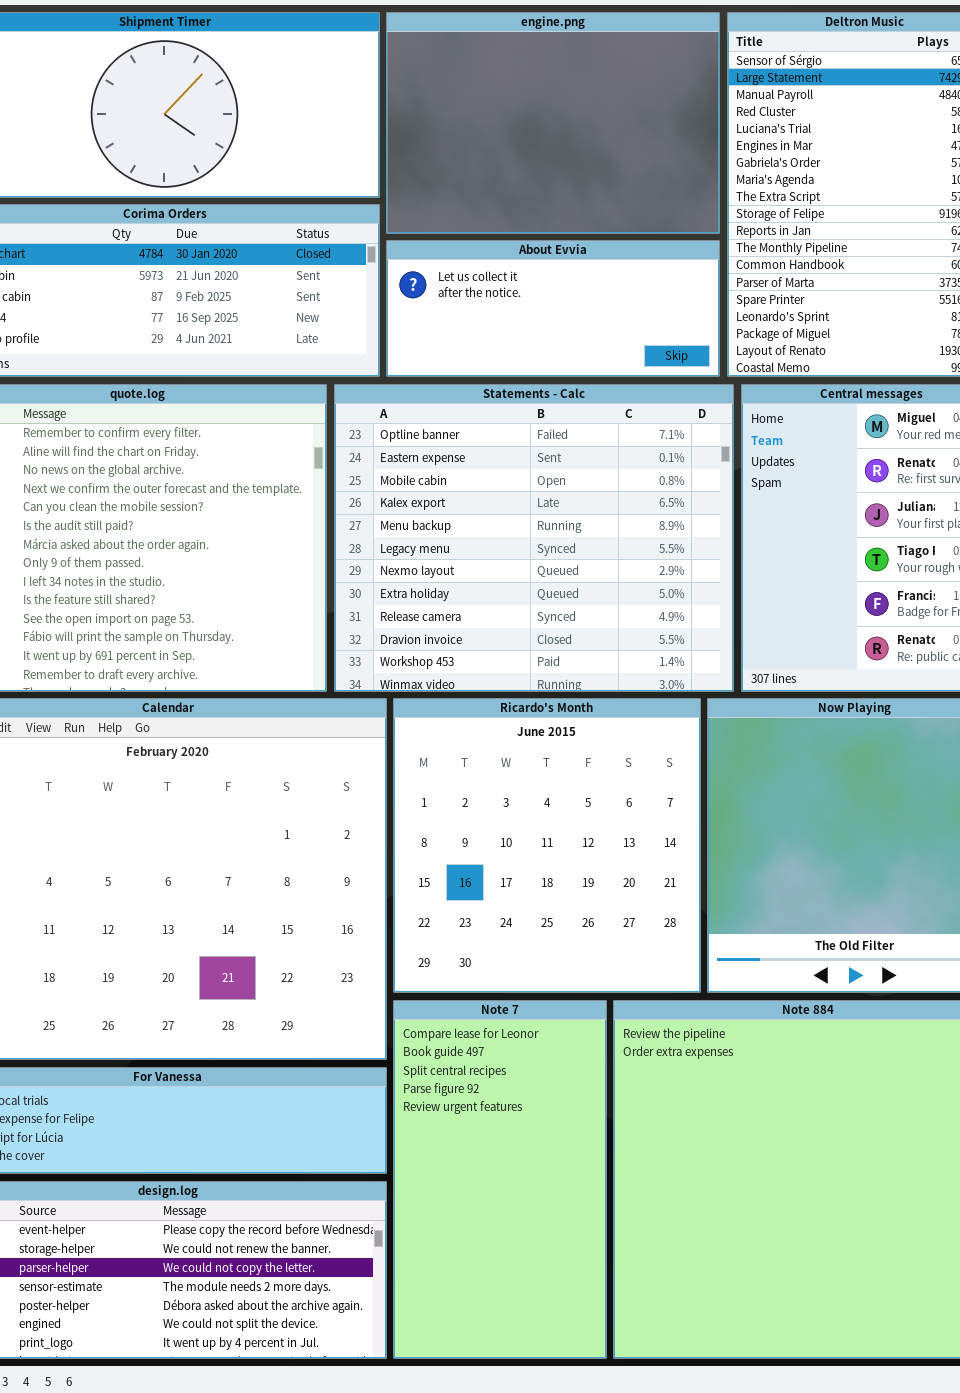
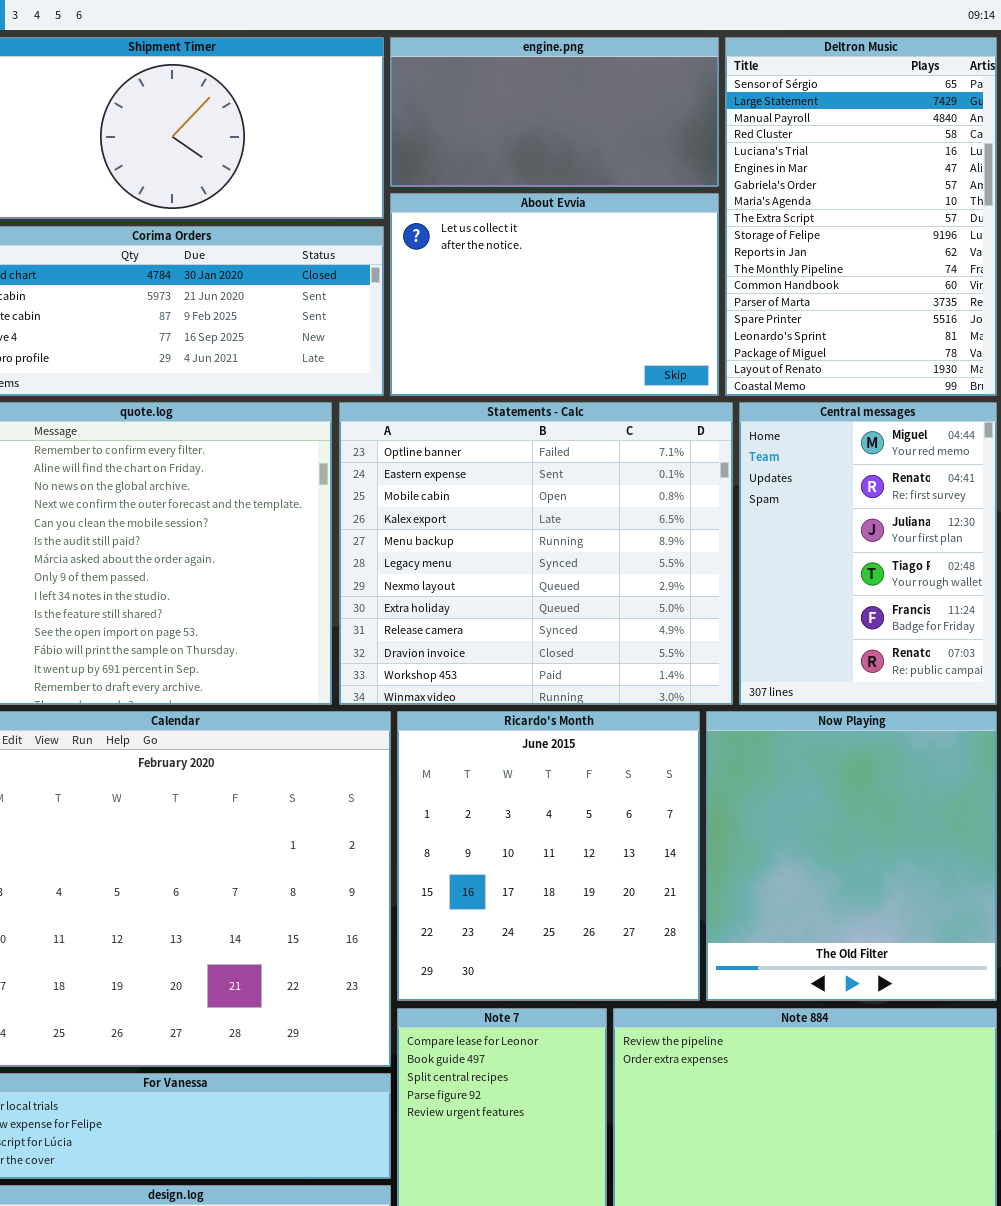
engine.png: [386,12,720,234] -> [390,37,719,187], resized
About Evvia: [386,240,720,377] -> [390,193,719,396], resized

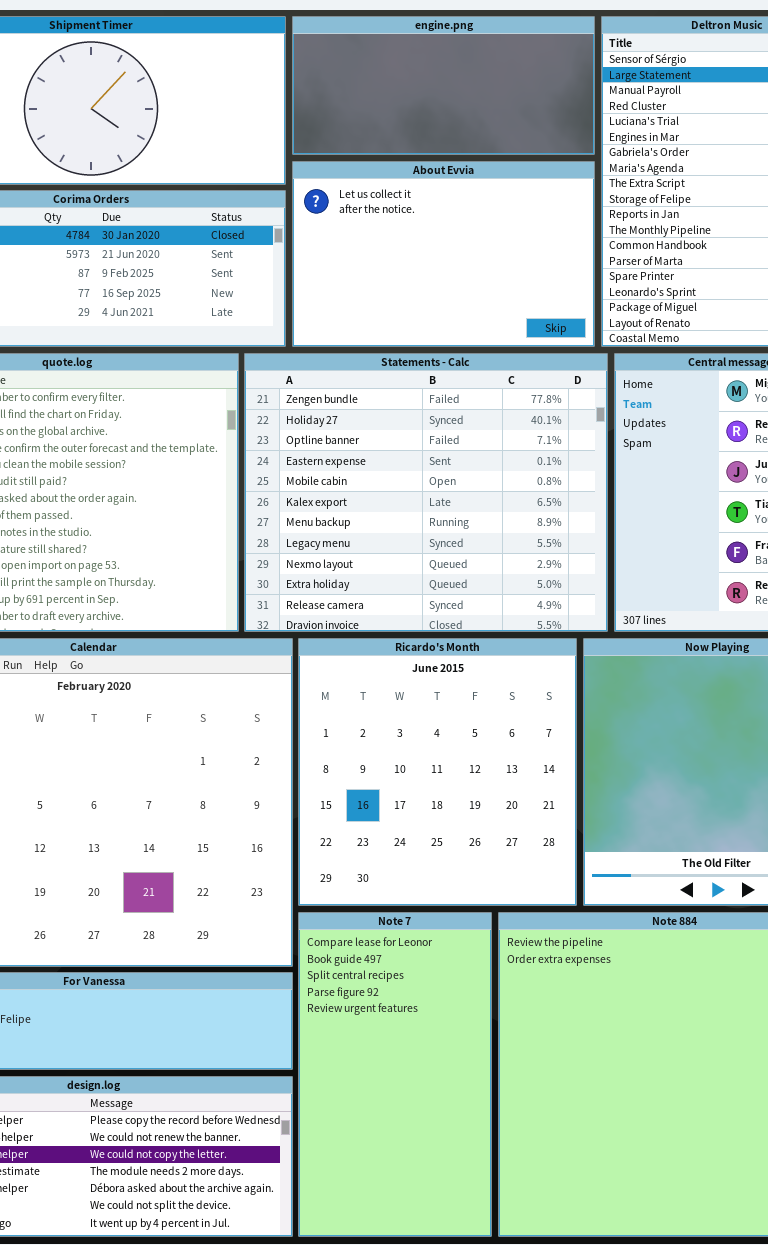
Statements - Calc: [339,402,733,705] -> [244,353,608,632], scrolled up 2 rows

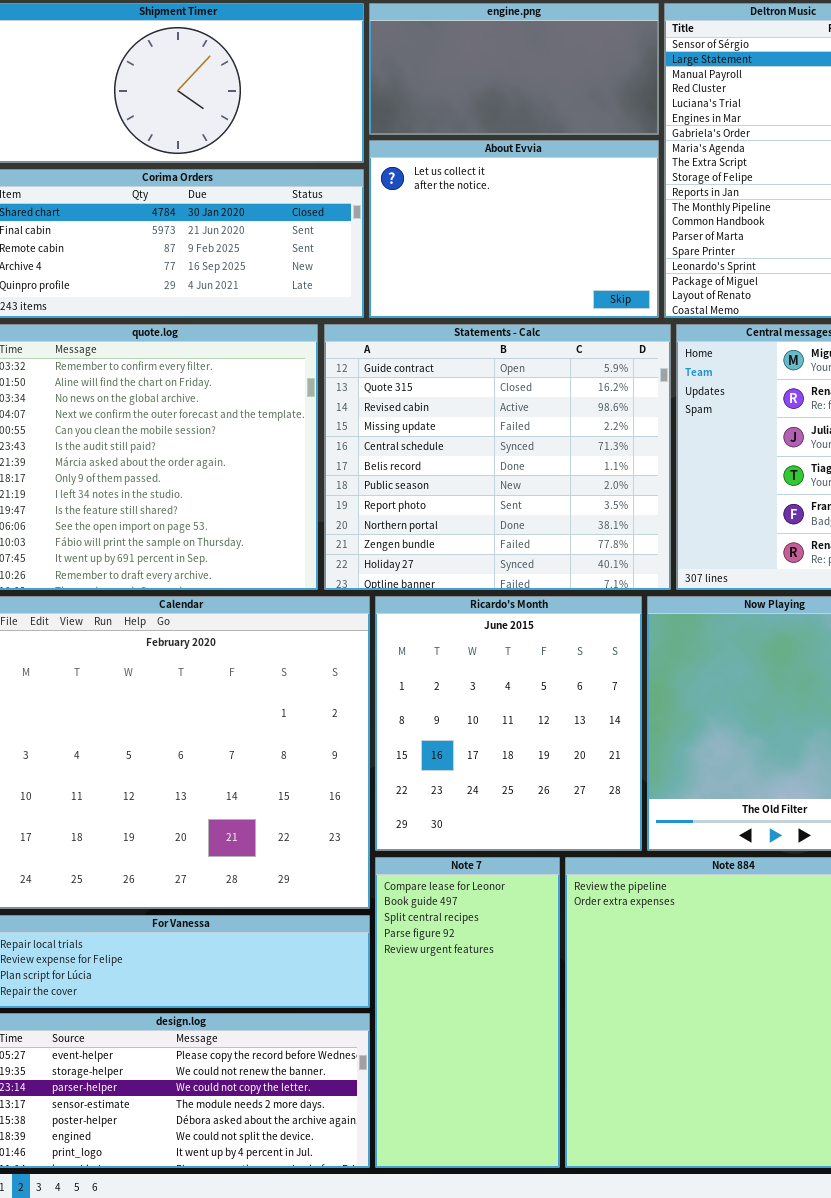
Statements - Calc: [244,353,608,632] -> [324,324,671,590], scrolled up 9 rows

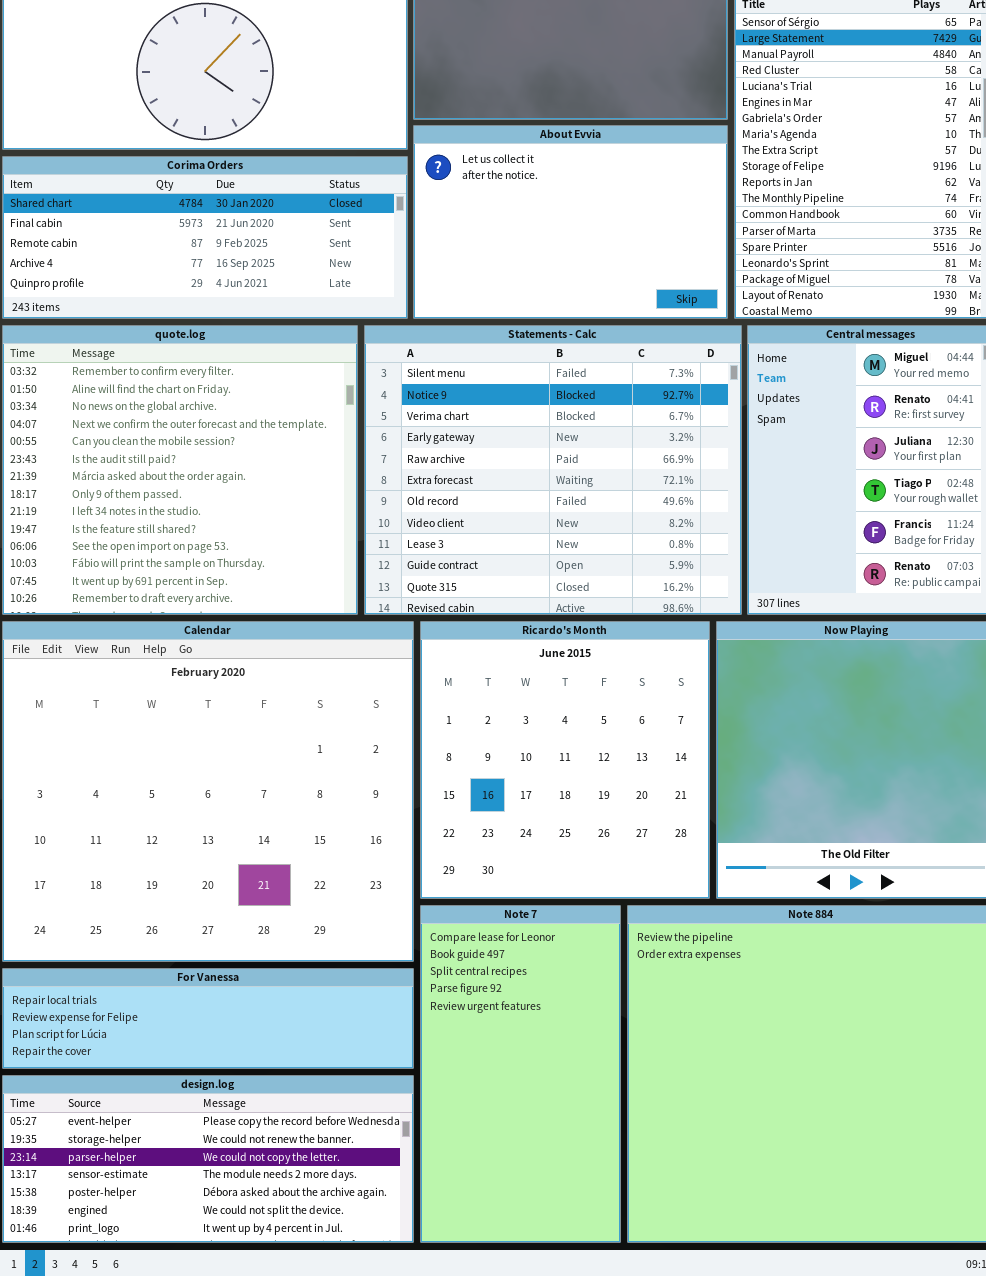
Statements - Calc: [324,324,671,590] -> [364,325,742,615], scrolled up 9 rows

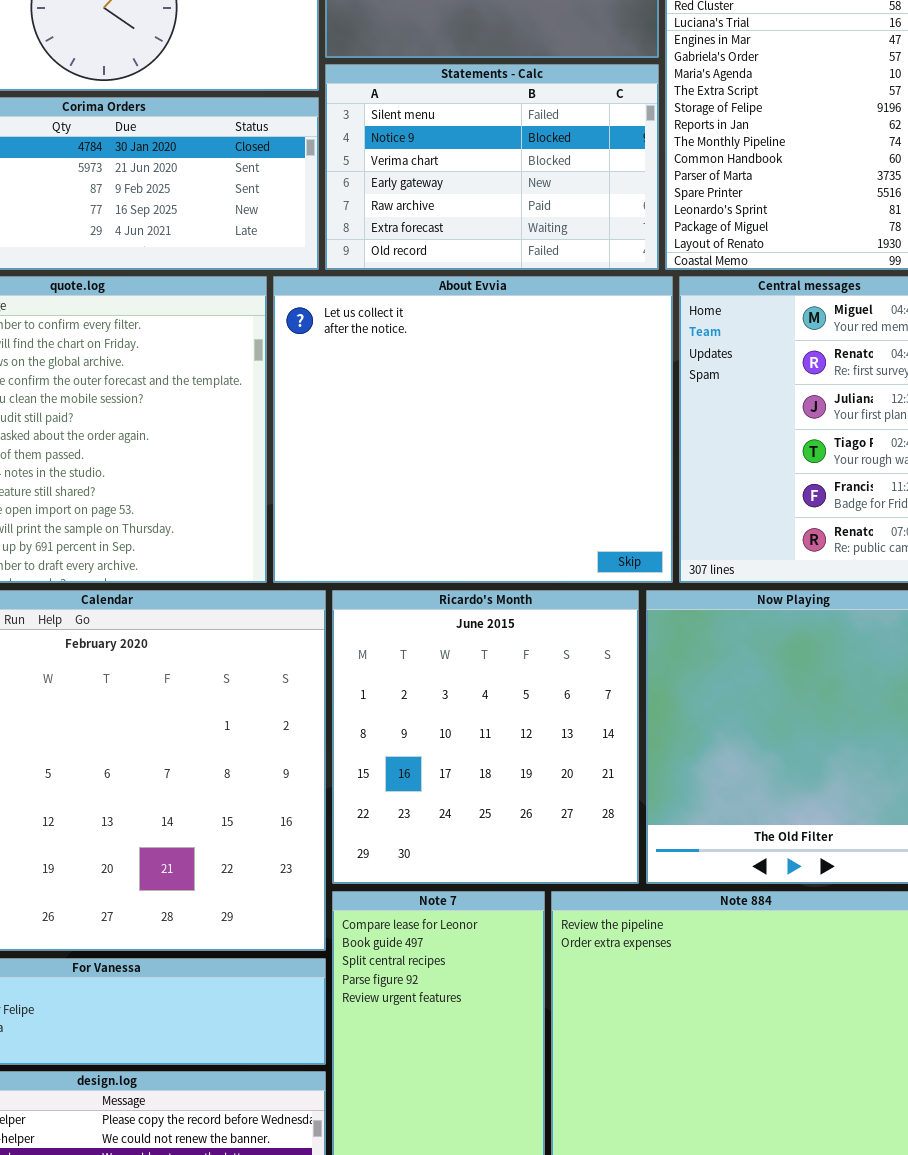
About Evvia: [413,125,728,319] -> [273,276,673,583], moved, resized
Statements - Calc: [364,325,742,615] -> [325,64,659,270], moved, resized

